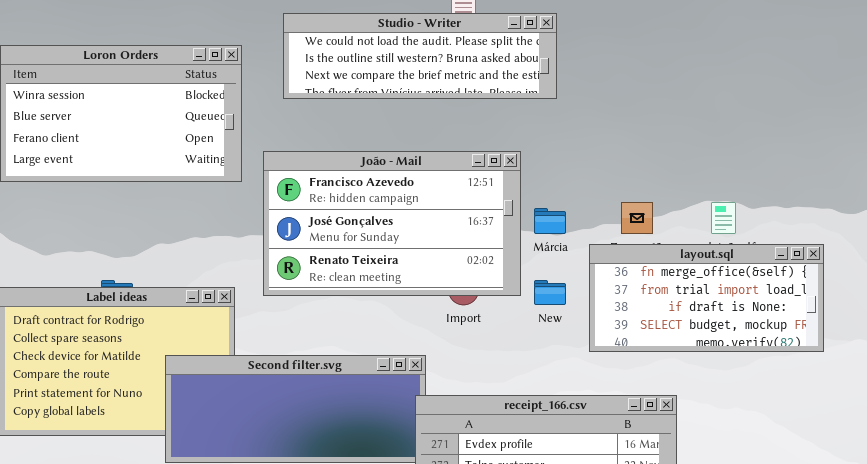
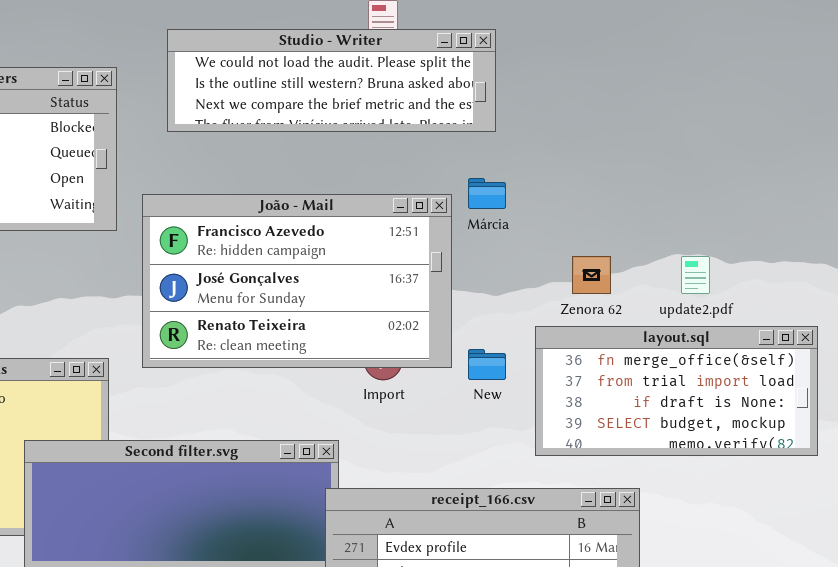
Márcia: [534,208,566,234] -> [468,178,506,209], moved
layout.sql: [589,244,824,352] -> [535,326,818,456], moved

